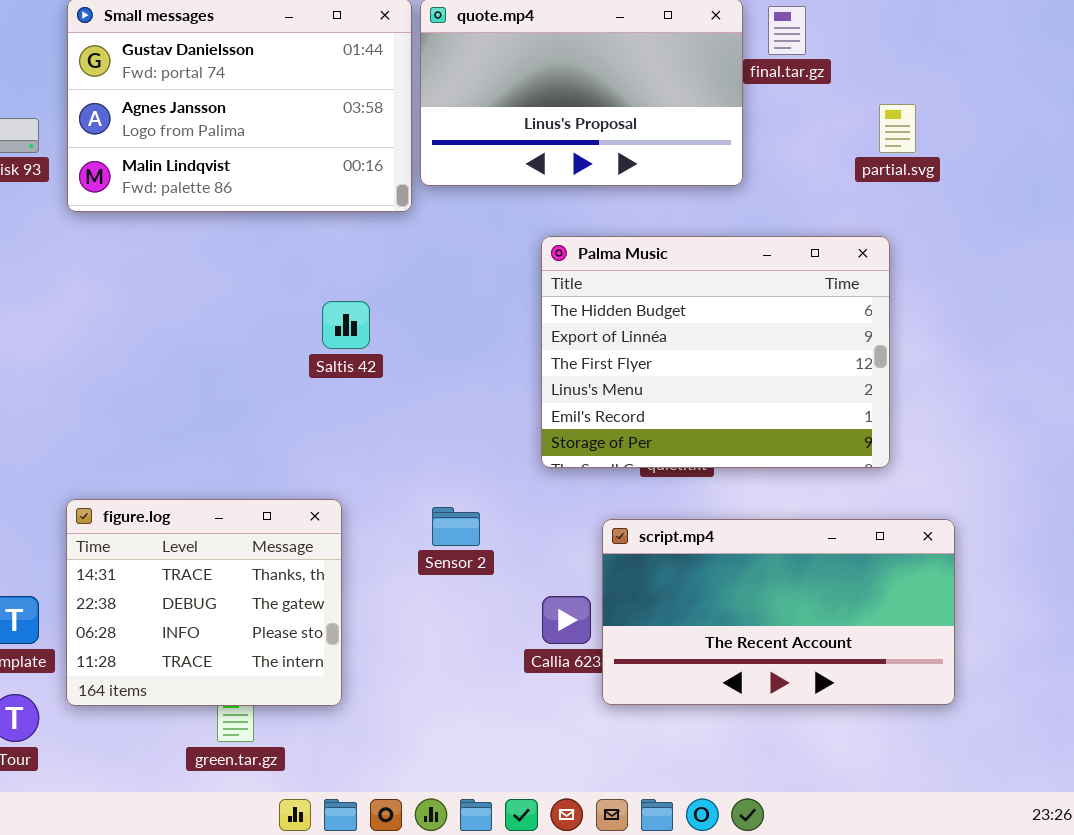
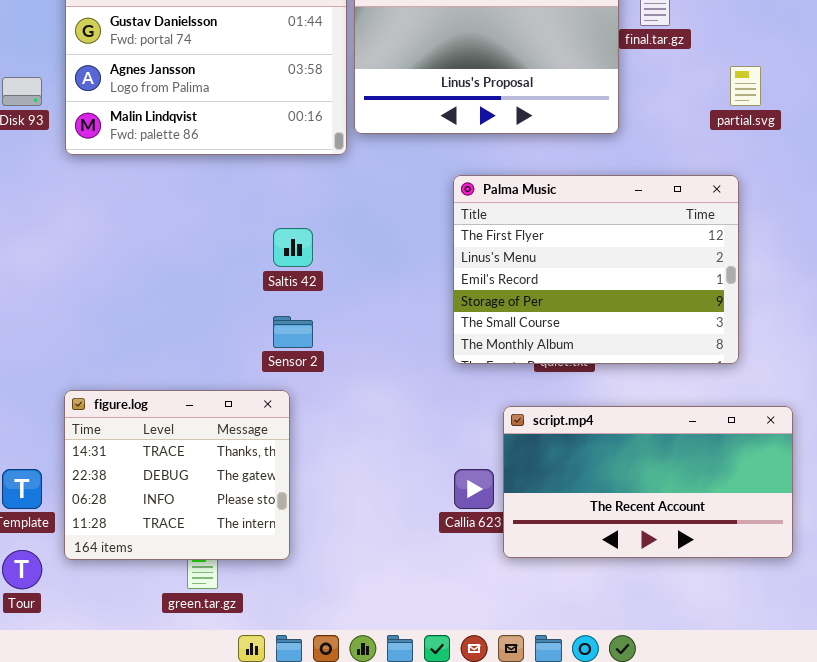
Palma Music: [541,236,890,468] -> [453,175,739,364], scrolled down 2 rows
Sensor 2: [432,507,480,546] -> [273,316,313,348], moved

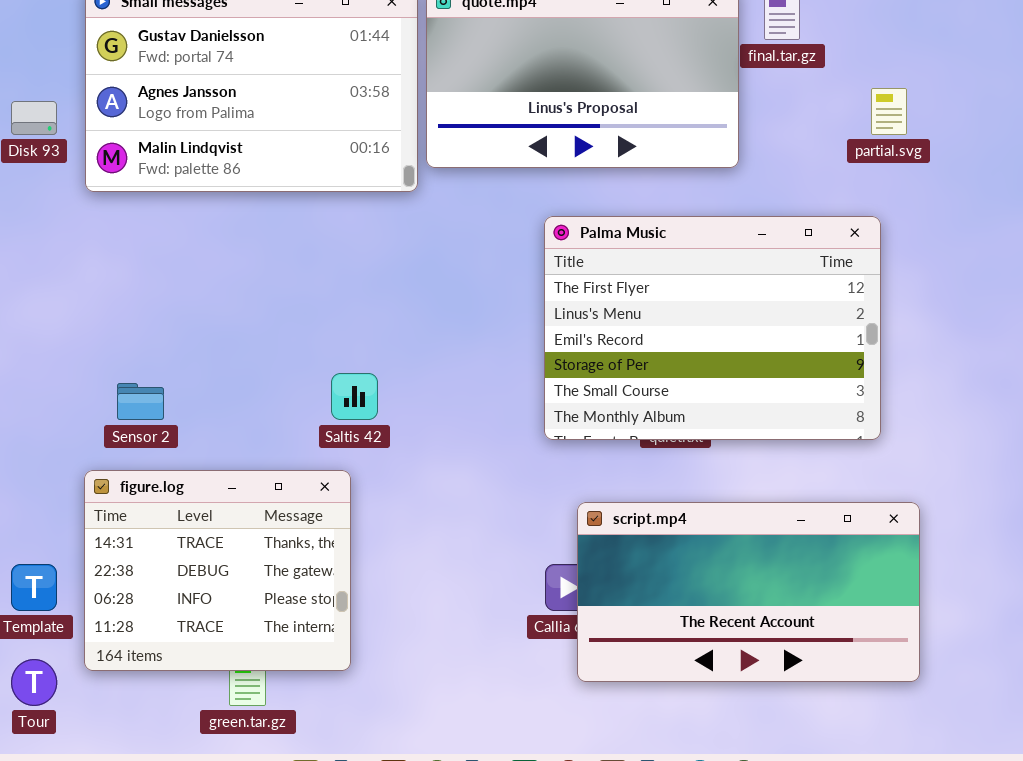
Saltis 42: [273,228,313,267] -> [331,373,378,420], moved
Sensor 2: [273,316,313,348] -> [117,383,164,420], moved
script.mp4: [503,406,793,558] -> [577,502,920,682], moved

